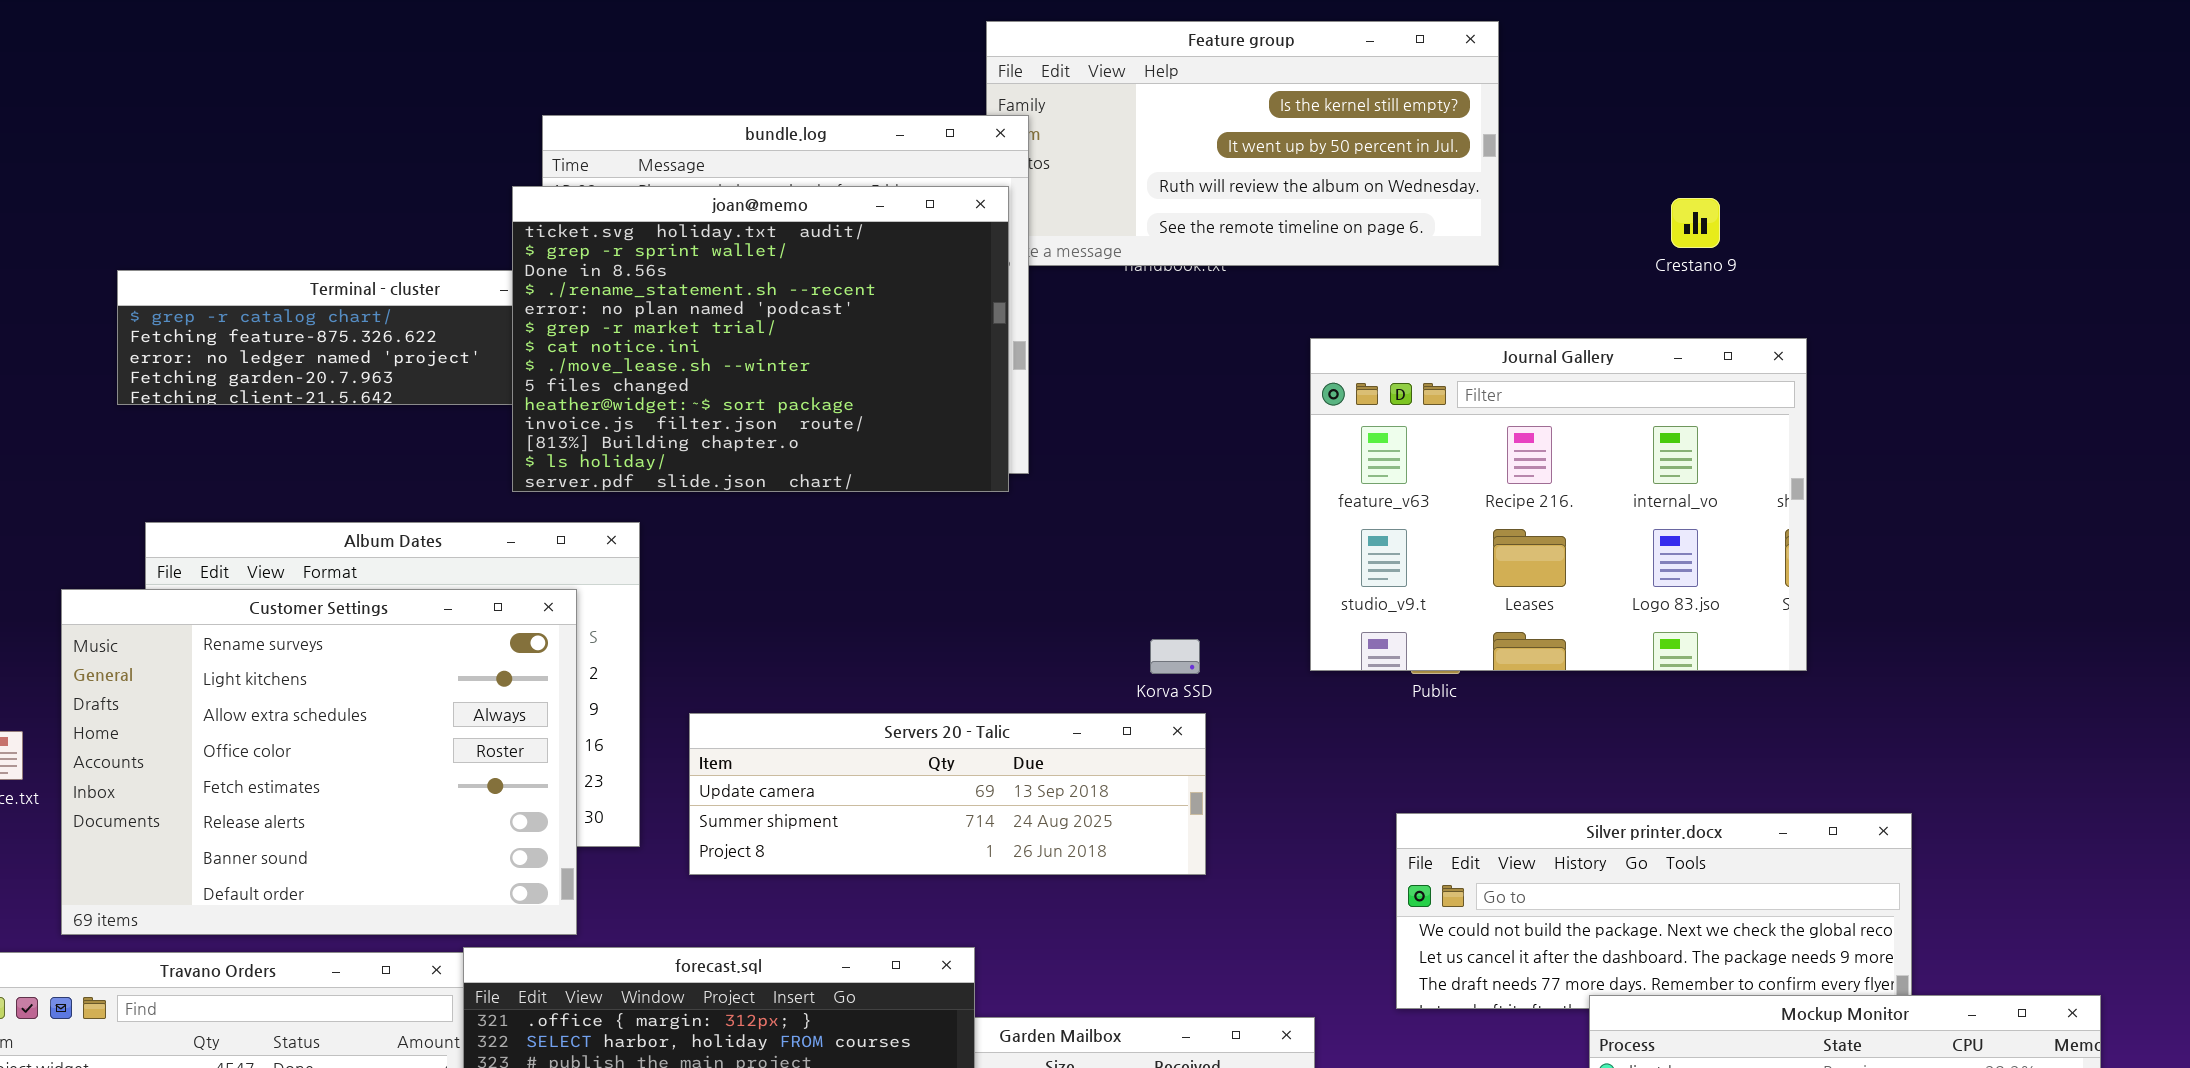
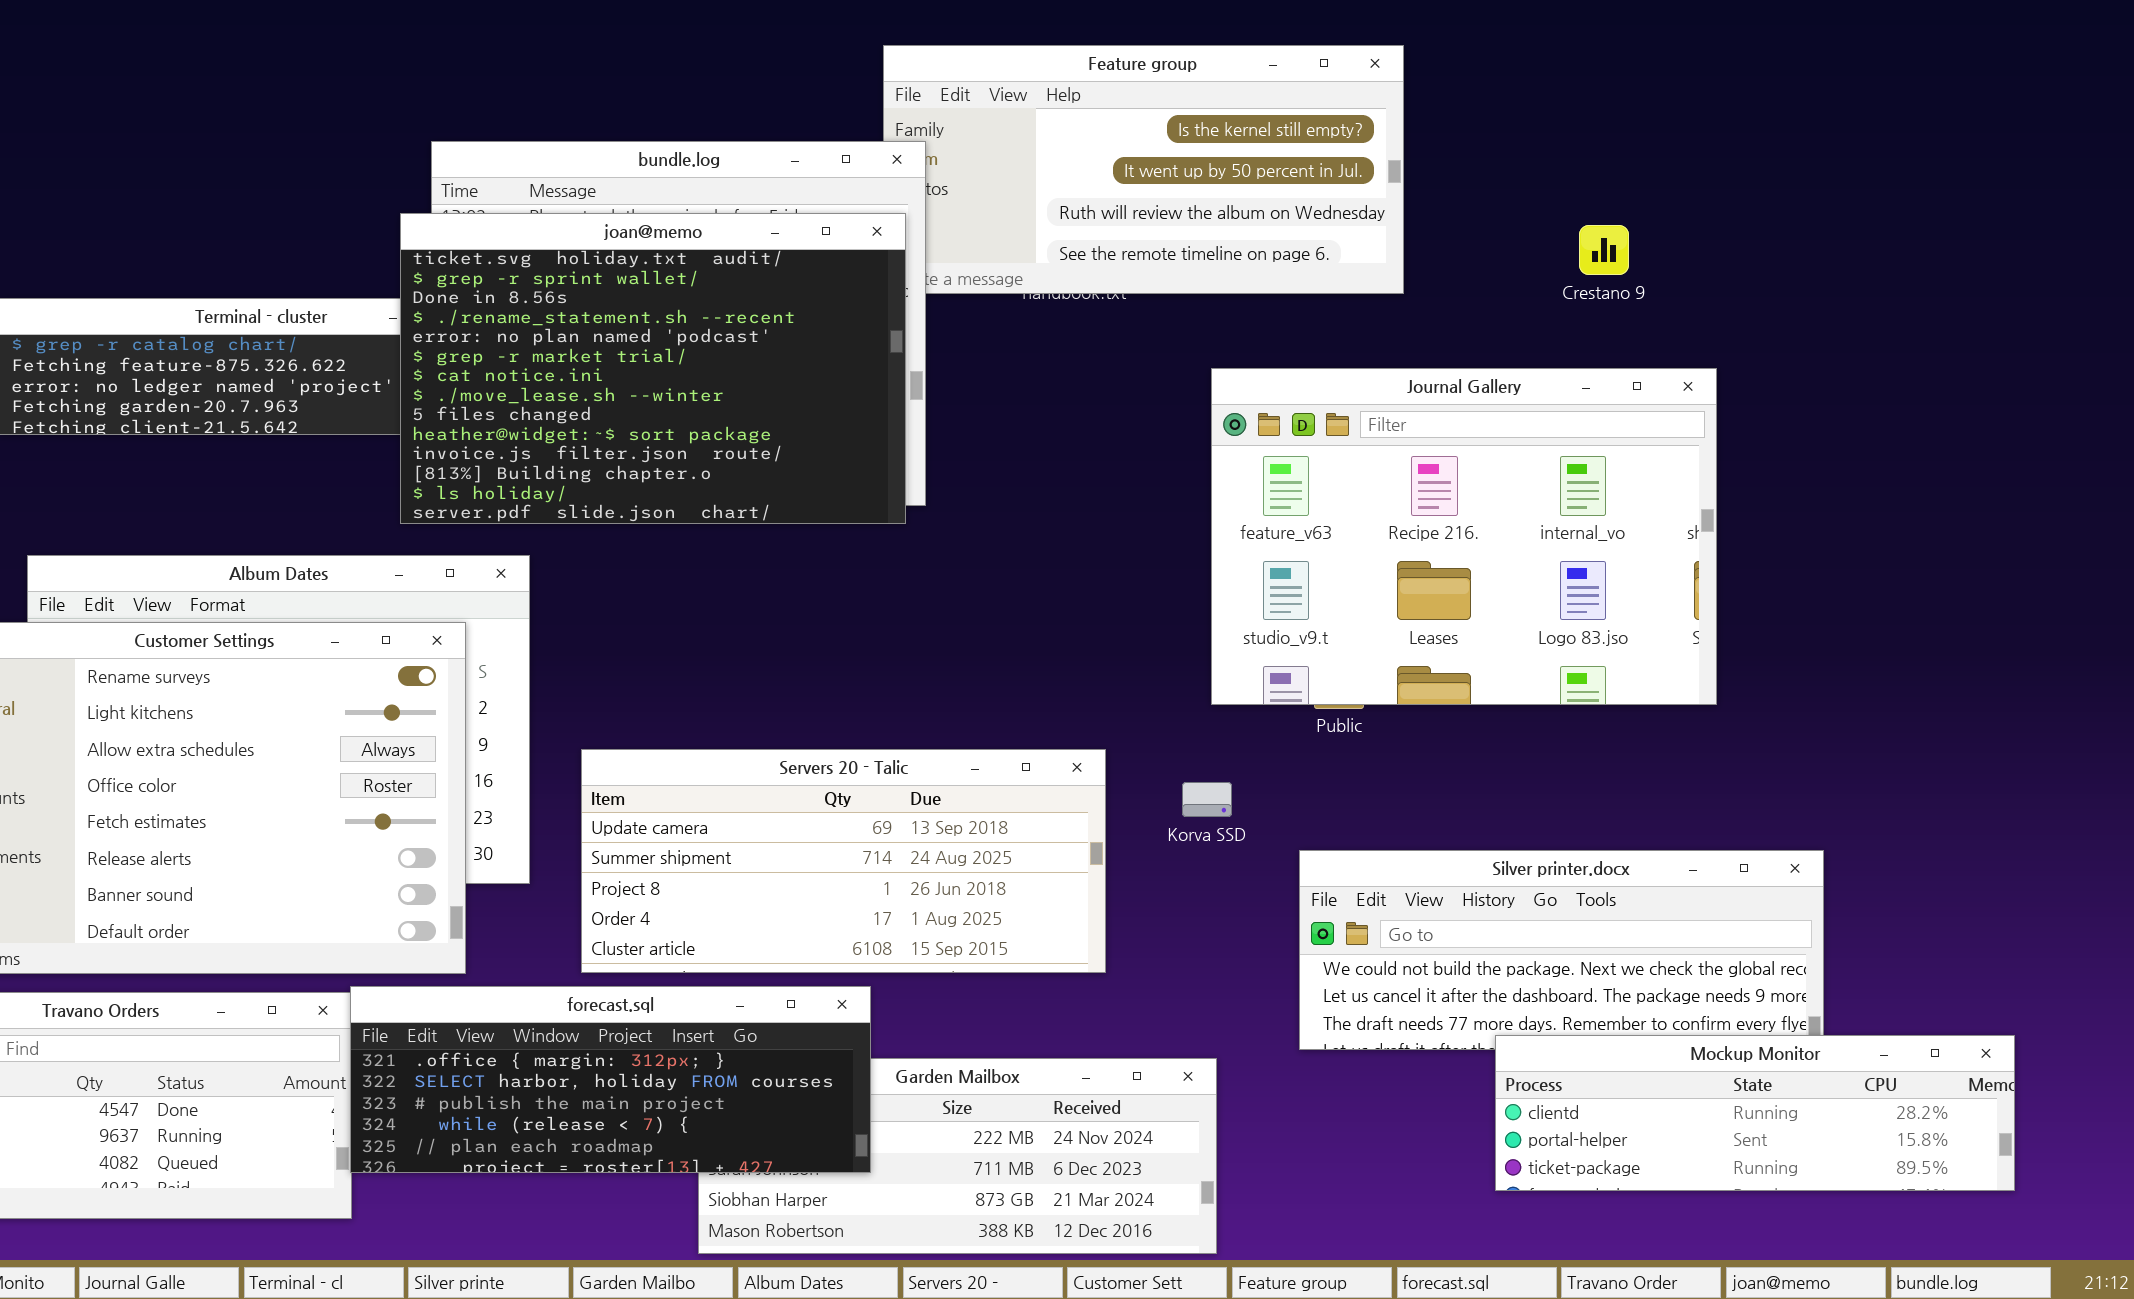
Korva SSD: [1150,639,1200,674] -> [1182,782,1232,817], moved
Servers 20 - Talic: [689,713,1206,875] -> [581,749,1106,973], resized

